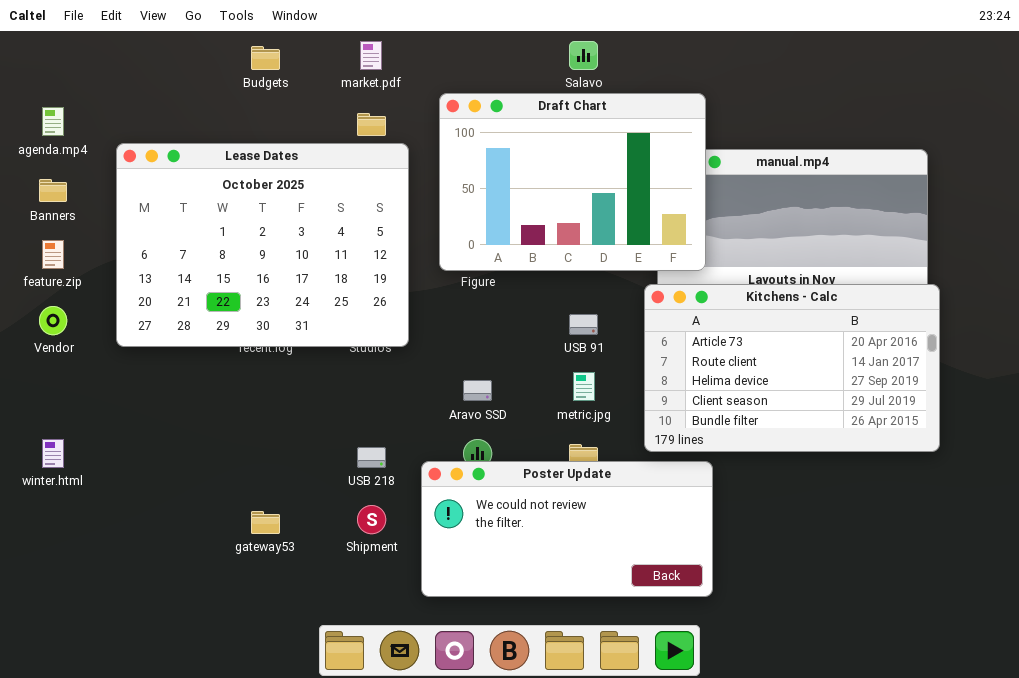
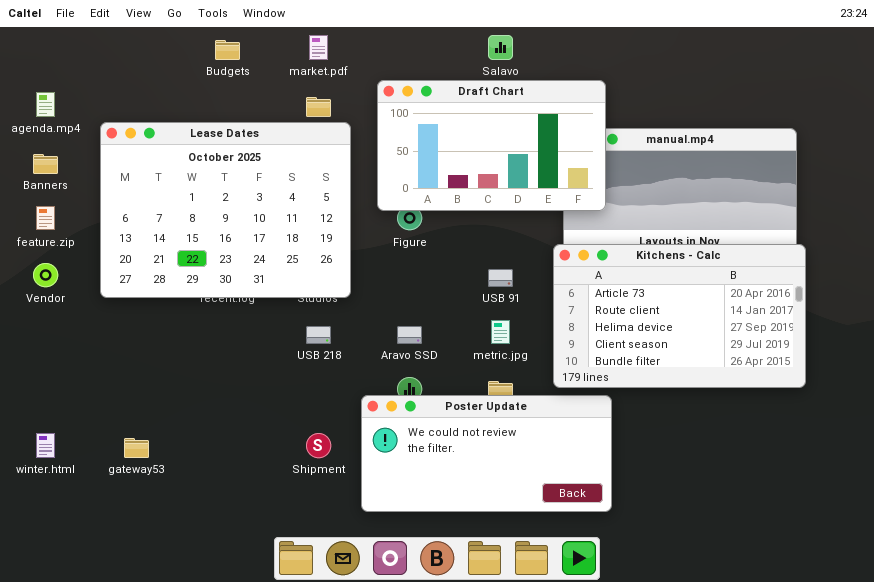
Draft Chart: [439,93,706,271] -> [377,80,606,211], resized
winter.html: [42,439,64,468] -> [36,433,55,458], moved
USB 218: [357,447,386,468] -> [306,326,331,344], moved
gateway53: [251,511,280,534] -> [124,438,149,458], moved

